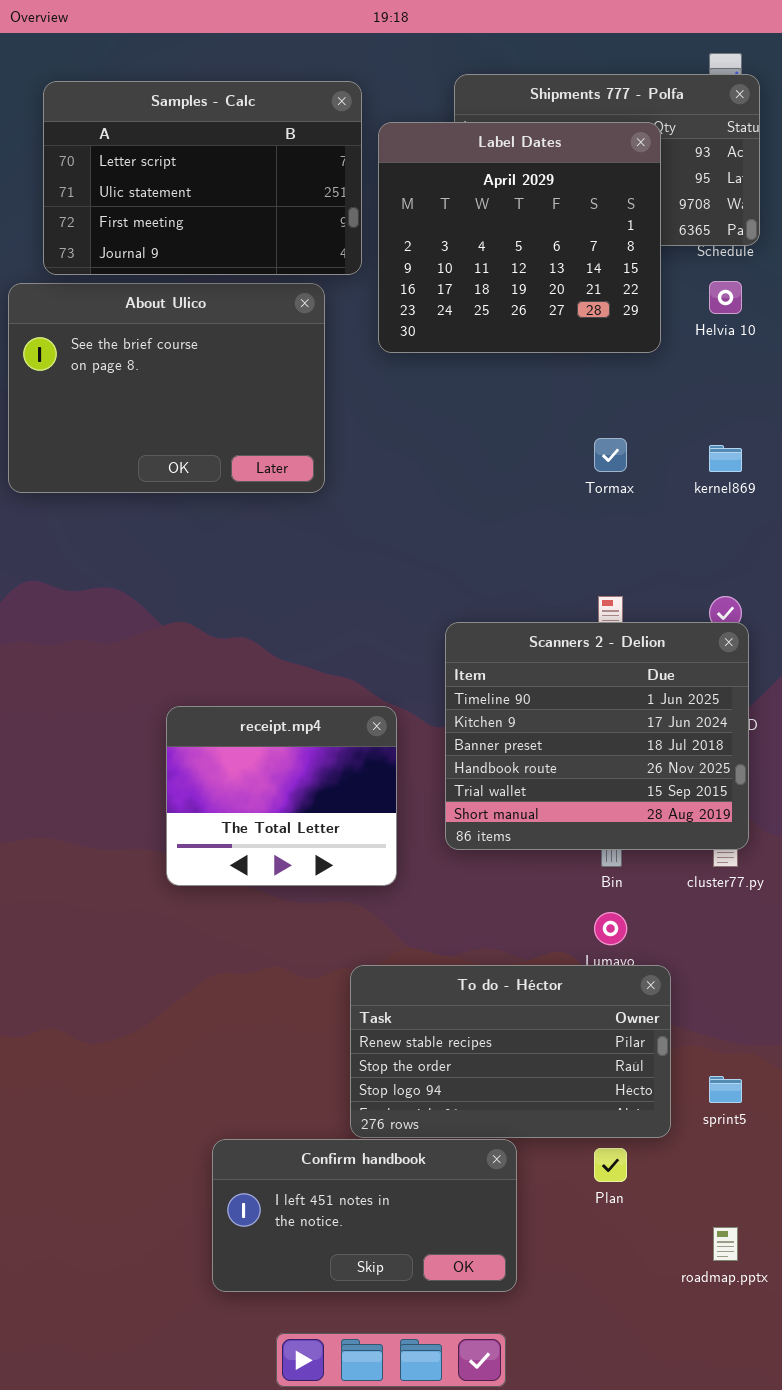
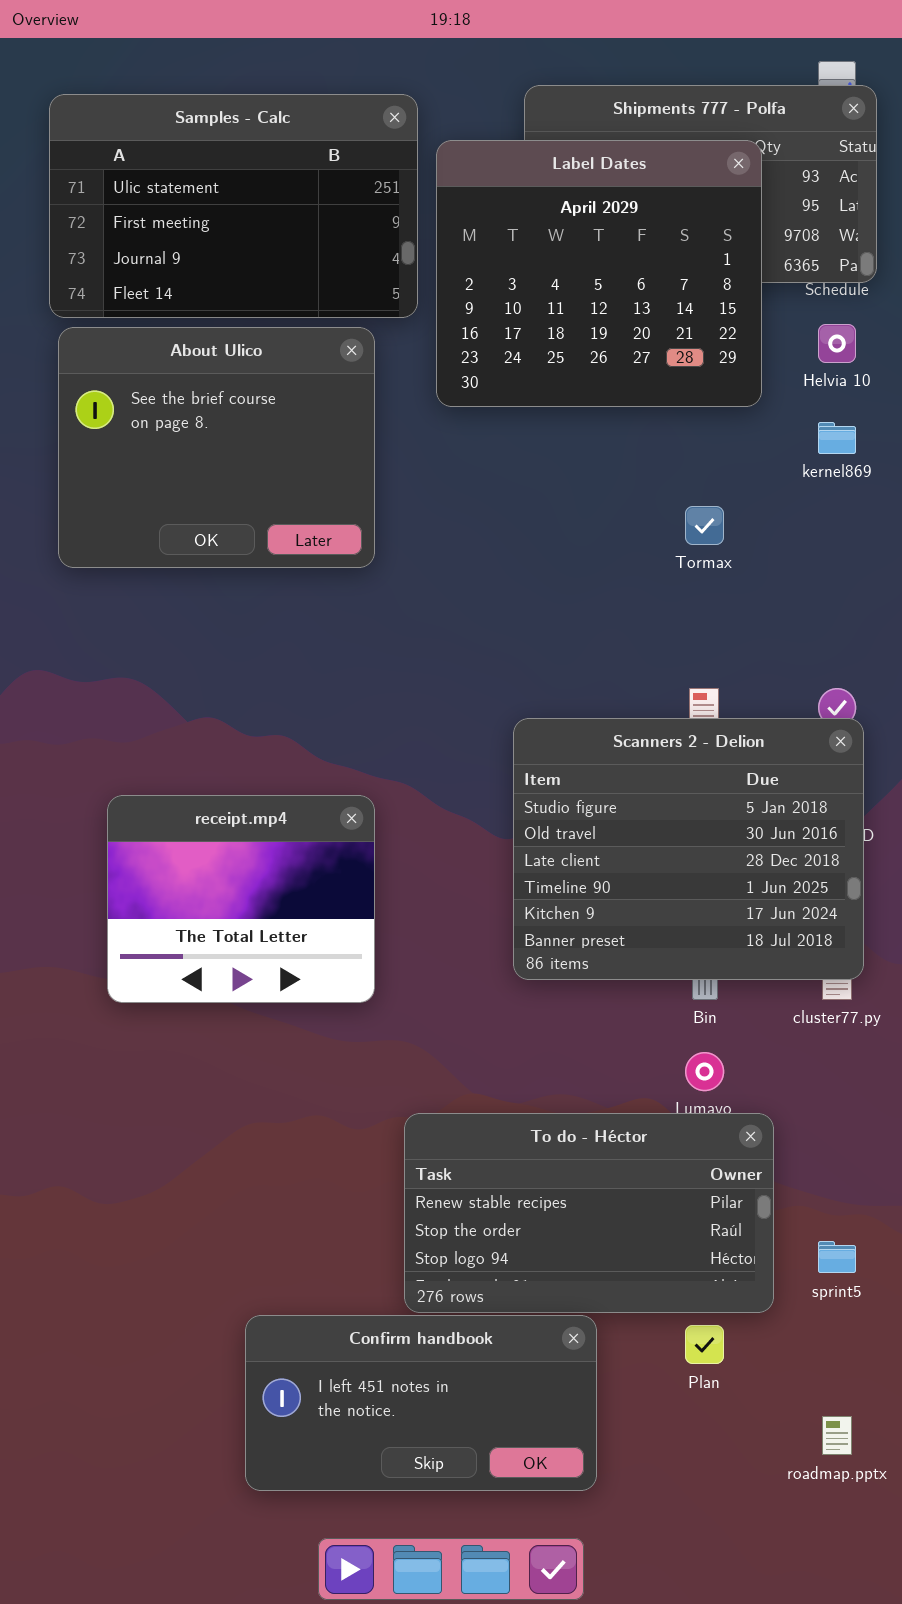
Samples - Calc: [43,81,362,275] -> [49,94,418,318], scrolled down 1 row
About Ulico: [8,283,325,493] -> [58,327,375,568], resized
kernel869: [709,445,742,472] -> [818,422,856,454], moved
Scanners 2 - Delion: [445,622,749,850] -> [513,718,864,980], scrolled up 3 rows
receipt.mp4: [166,706,397,886] -> [107,795,375,1003], moved

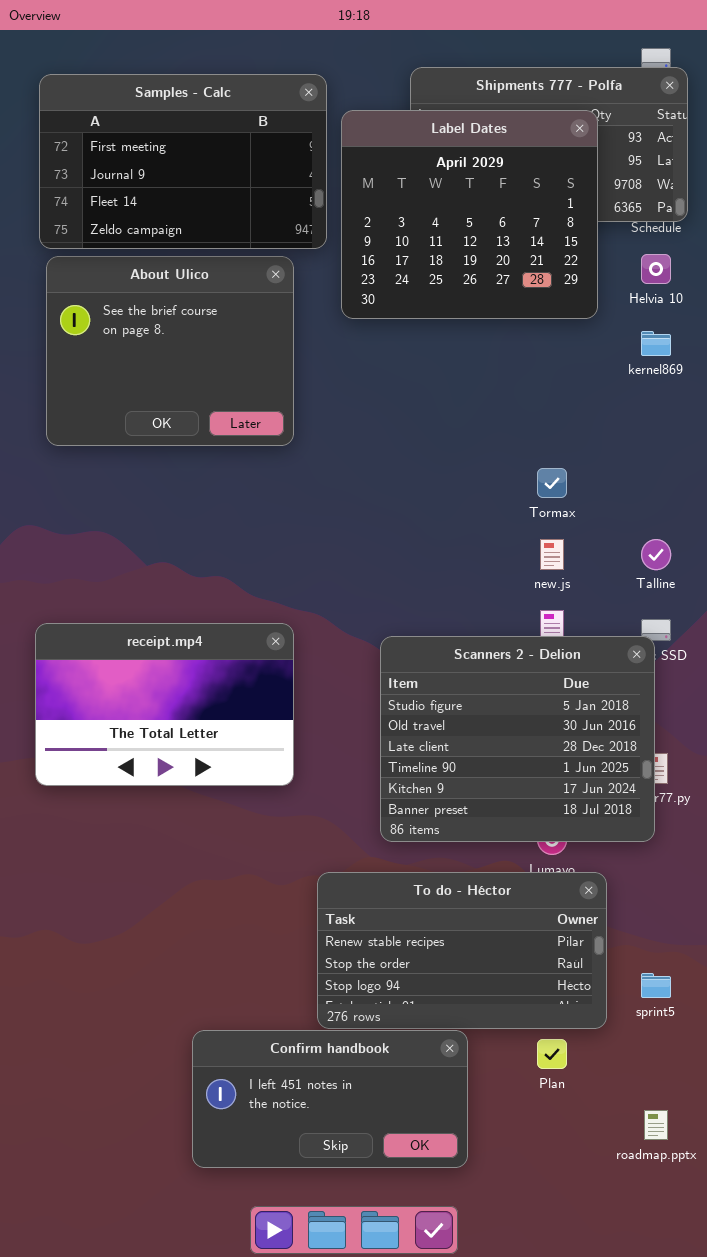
Samples - Calc: [49,94,418,318] -> [39,74,327,249], scrolled down 1 row
Tormax: [685,506,724,545] -> [537,468,567,498], moved
Scanners 2 - Delion: [513,718,864,980] -> [380,636,655,842], moved
receipt.mp4: [107,795,375,1003] -> [35,623,294,786], resized

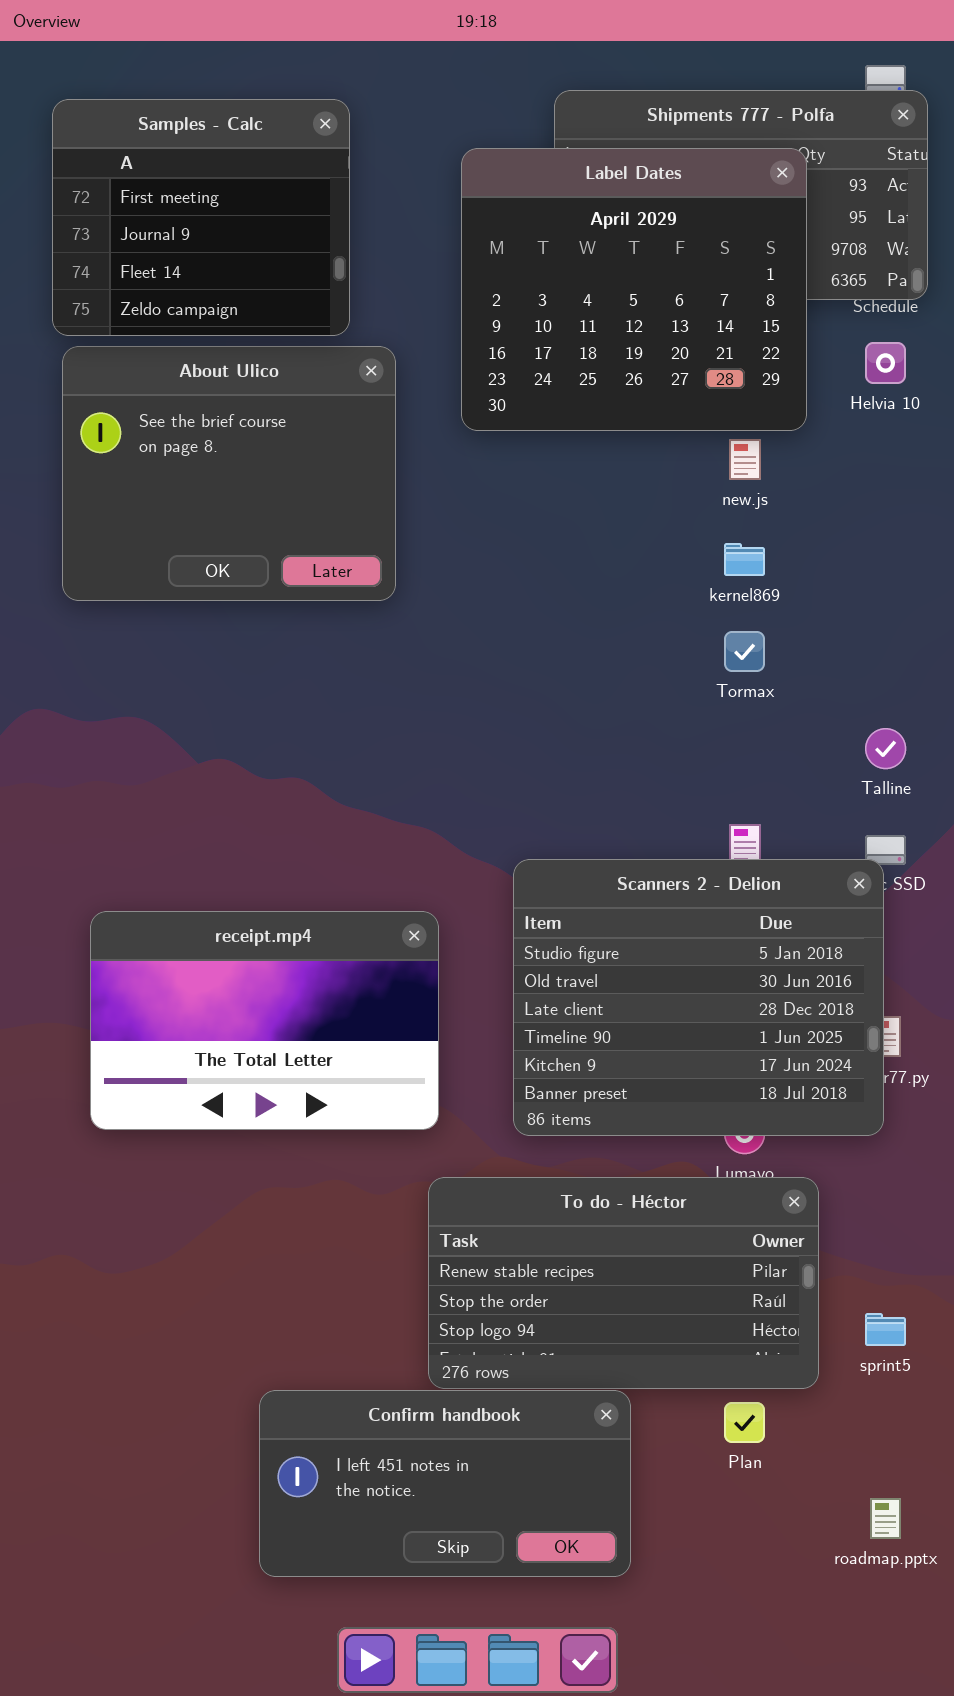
Samples - Calc: [39,74,327,249] -> [52,99,350,336], resized
kernel869: [641,331,671,356] -> [724,543,765,576], moved
new.js: [540,539,564,570] -> [729,439,761,480], moved
receipt.mp4: [35,623,294,786] -> [90,911,439,1130], moved

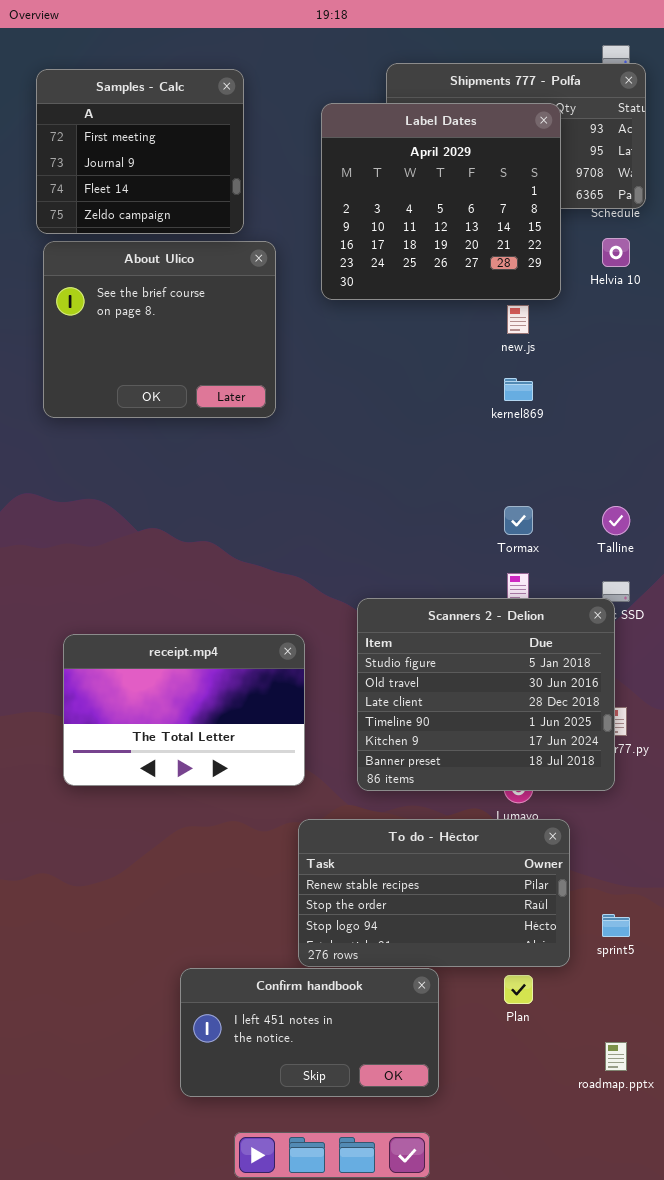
Tormax: [724,631,765,672] -> [504,506,533,535], moved

